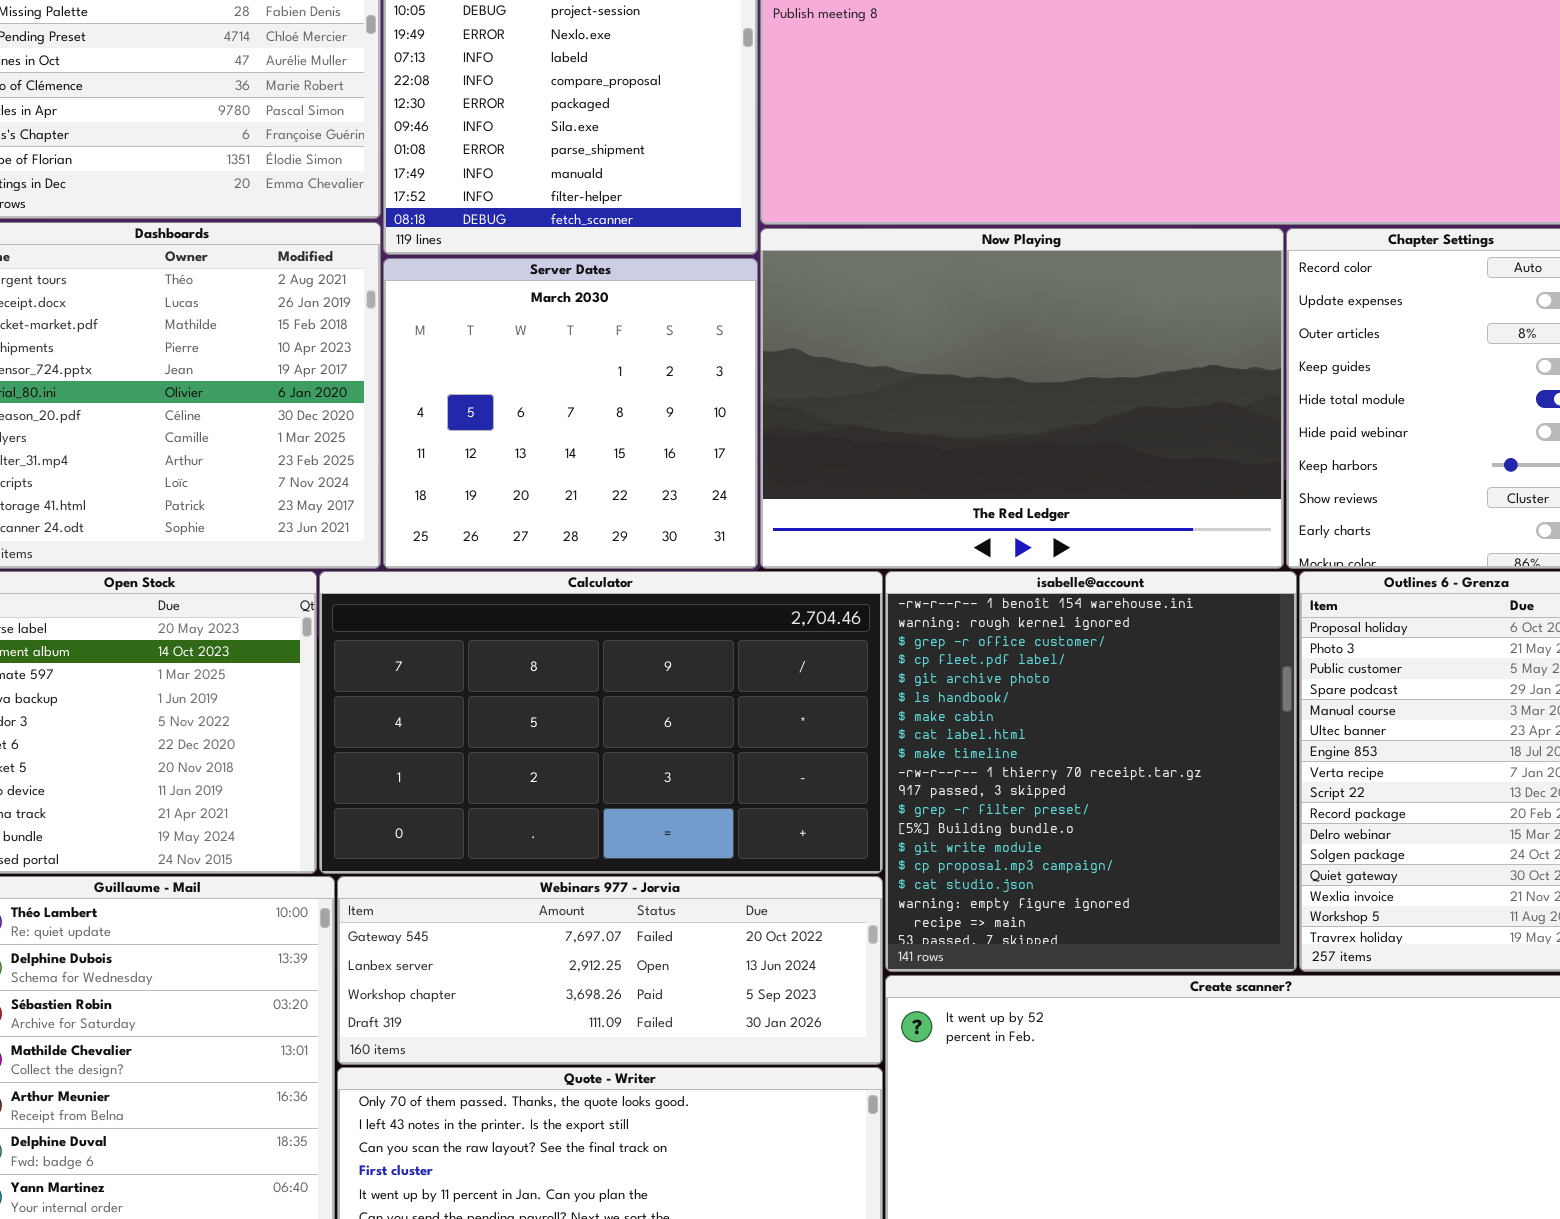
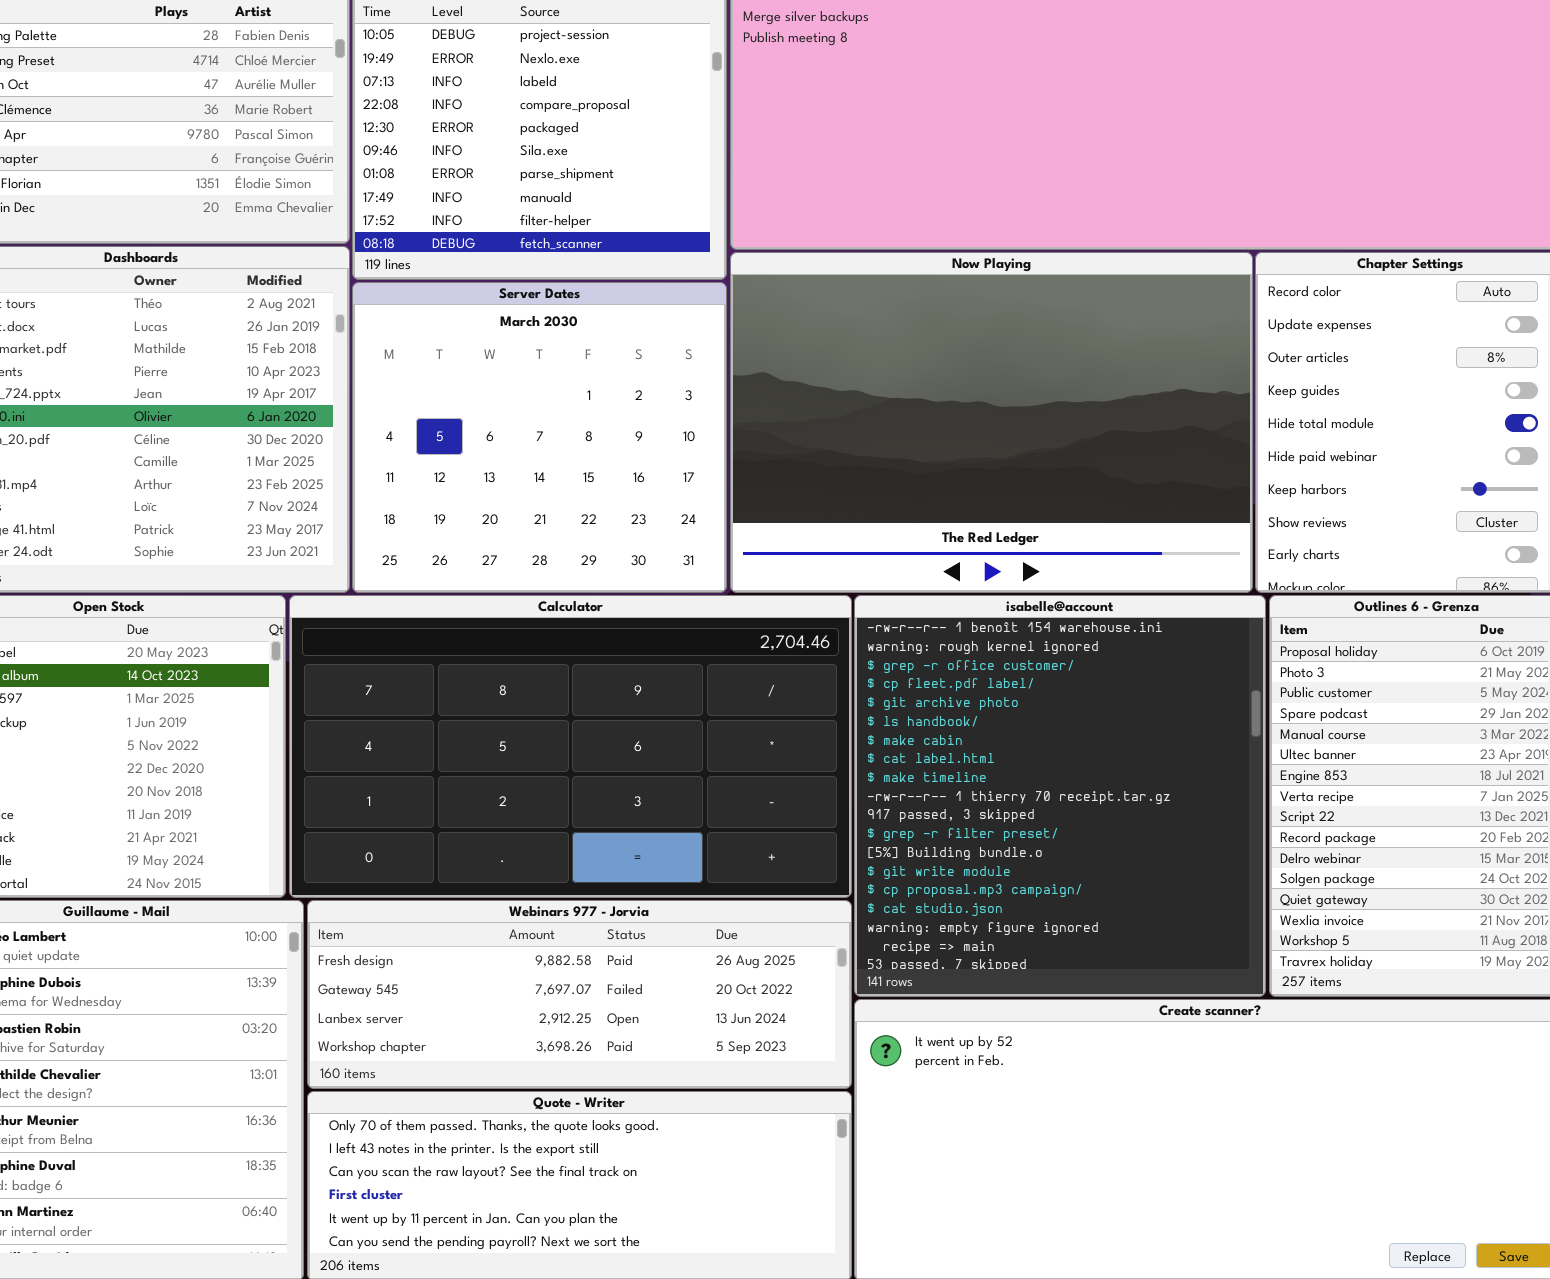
Webinars 977 - Jorvia: [337,876,883,1065] -> [307,900,852,1089], scrolled up 1 row

